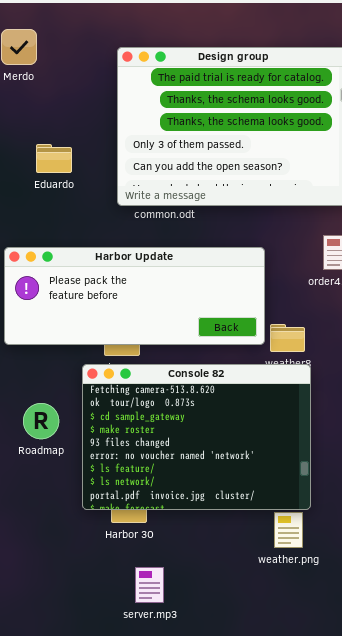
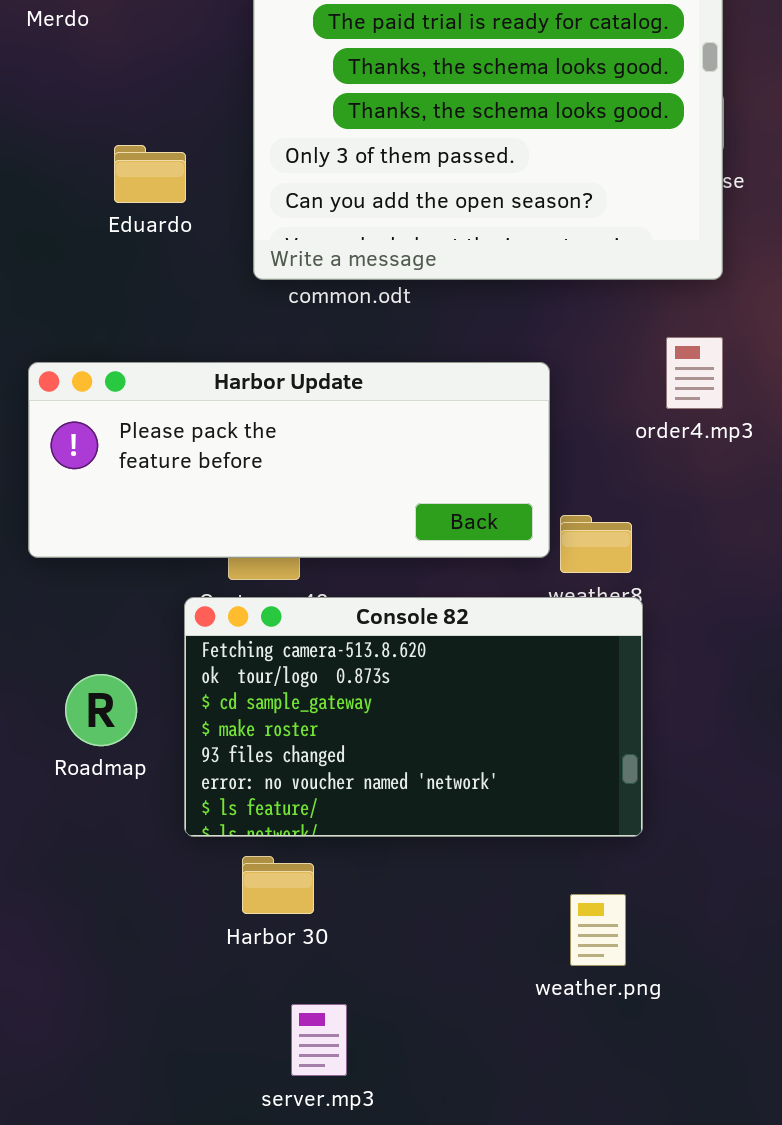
Eduardo: [36,144,72,173] -> [114,145,186,203], moved
Console 82: [82,364,311,510] -> [184,597,643,837], resized

